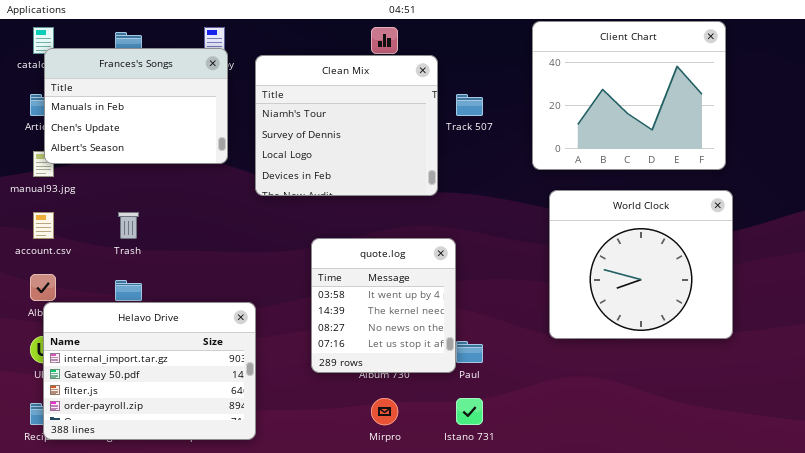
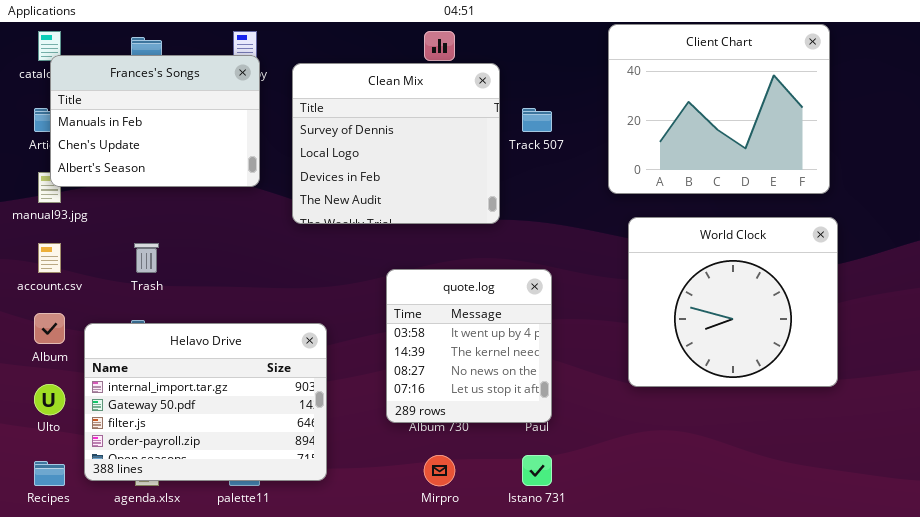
Clean Mix: [255,55,438,196] -> [292,63,500,224], scrolled down 1 row
quote.log: [311,238,456,373] -> [386,269,552,423], moved
Helavo Drive: [43,302,256,440] -> [84,323,327,481], moved

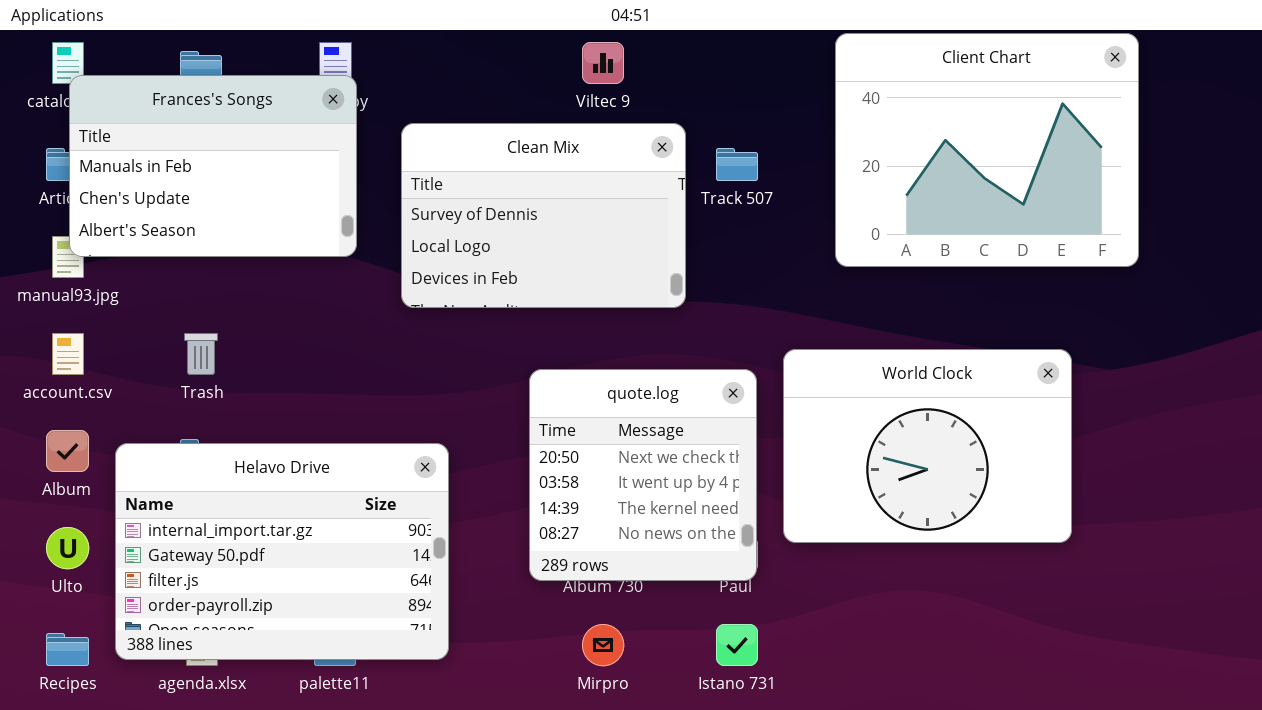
Clean Mix: [292,63,500,224] -> [401,123,686,308], resized
World Clock: [628,217,838,387] -> [783,349,1072,543], moved, resized
quote.log: [386,269,552,423] -> [529,369,757,581], scrolled up 1 row

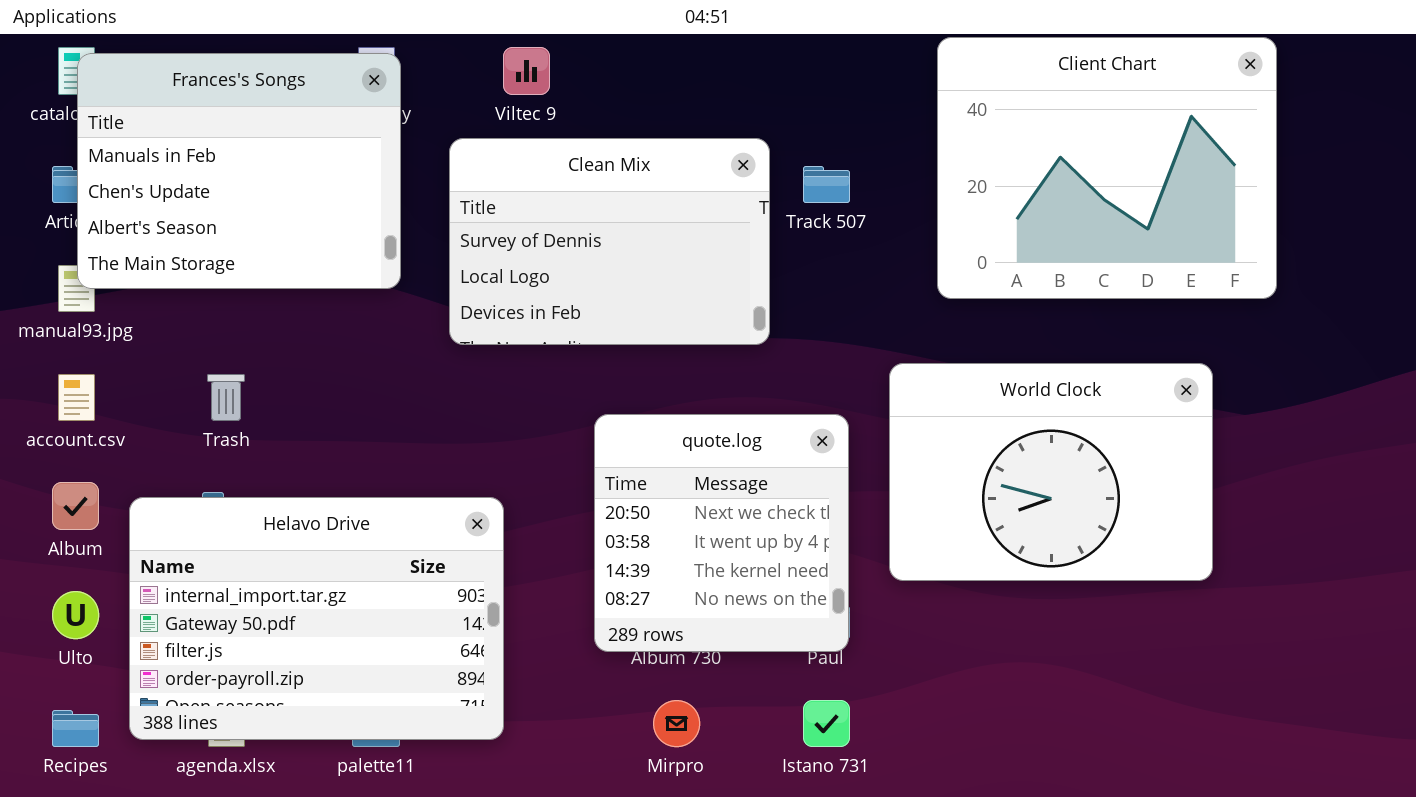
Viltec 9: [582,42,624,84] -> [503,47,550,95], moved
Frances's Songs: [69,75,357,257] -> [77,53,401,289], resized
World Clock: [783,349,1072,543] -> [889,363,1213,581], moved

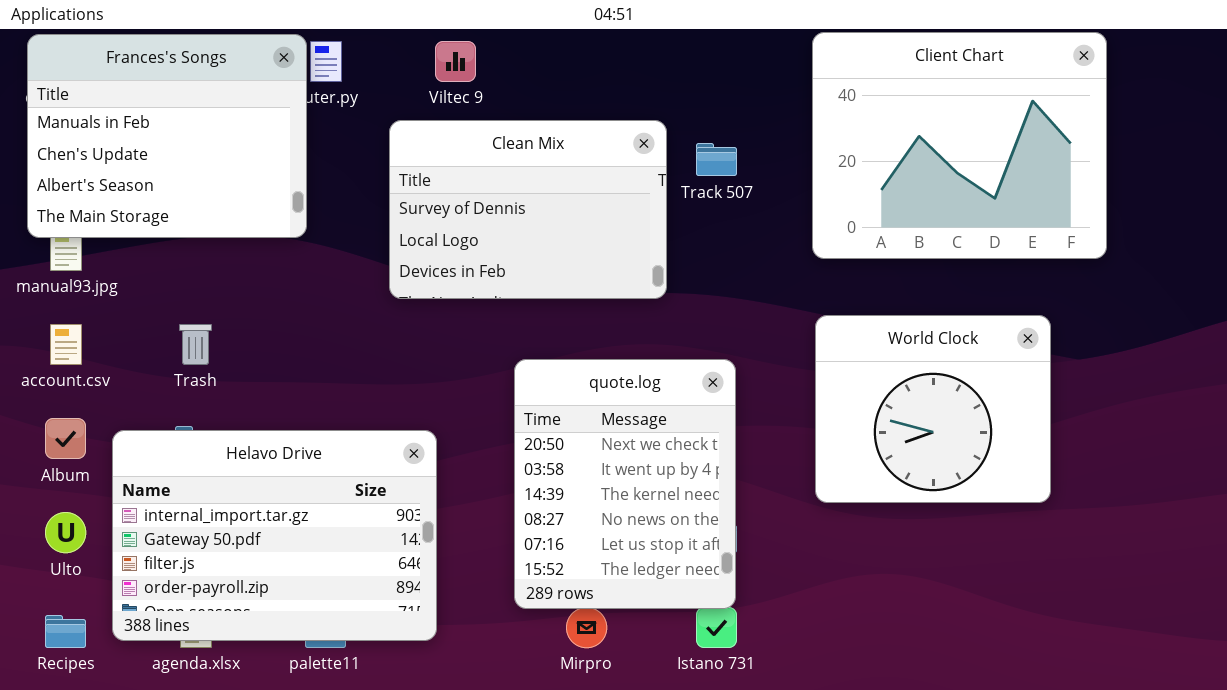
Frances's Songs: [77,53,401,289] -> [27,34,307,238], moved
World Clock: [889,363,1213,581] -> [815,315,1051,503], resized
quote.log: [594,414,849,652] -> [514,359,736,609], resized

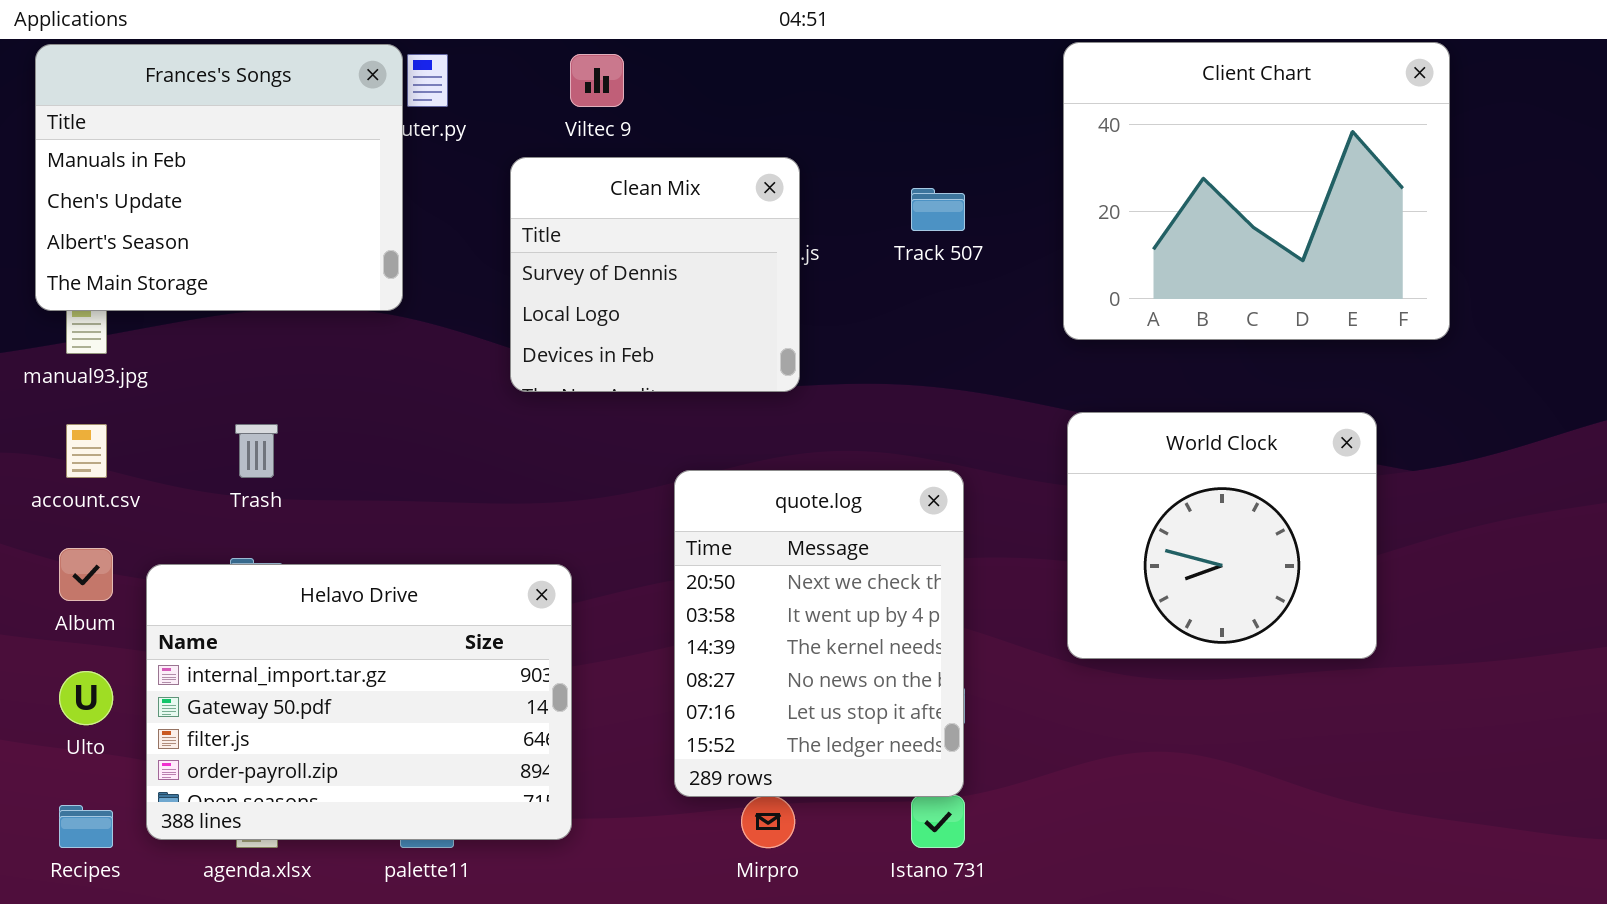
Clean Mix: [389,120,667,299] -> [510,157,800,392], resized

